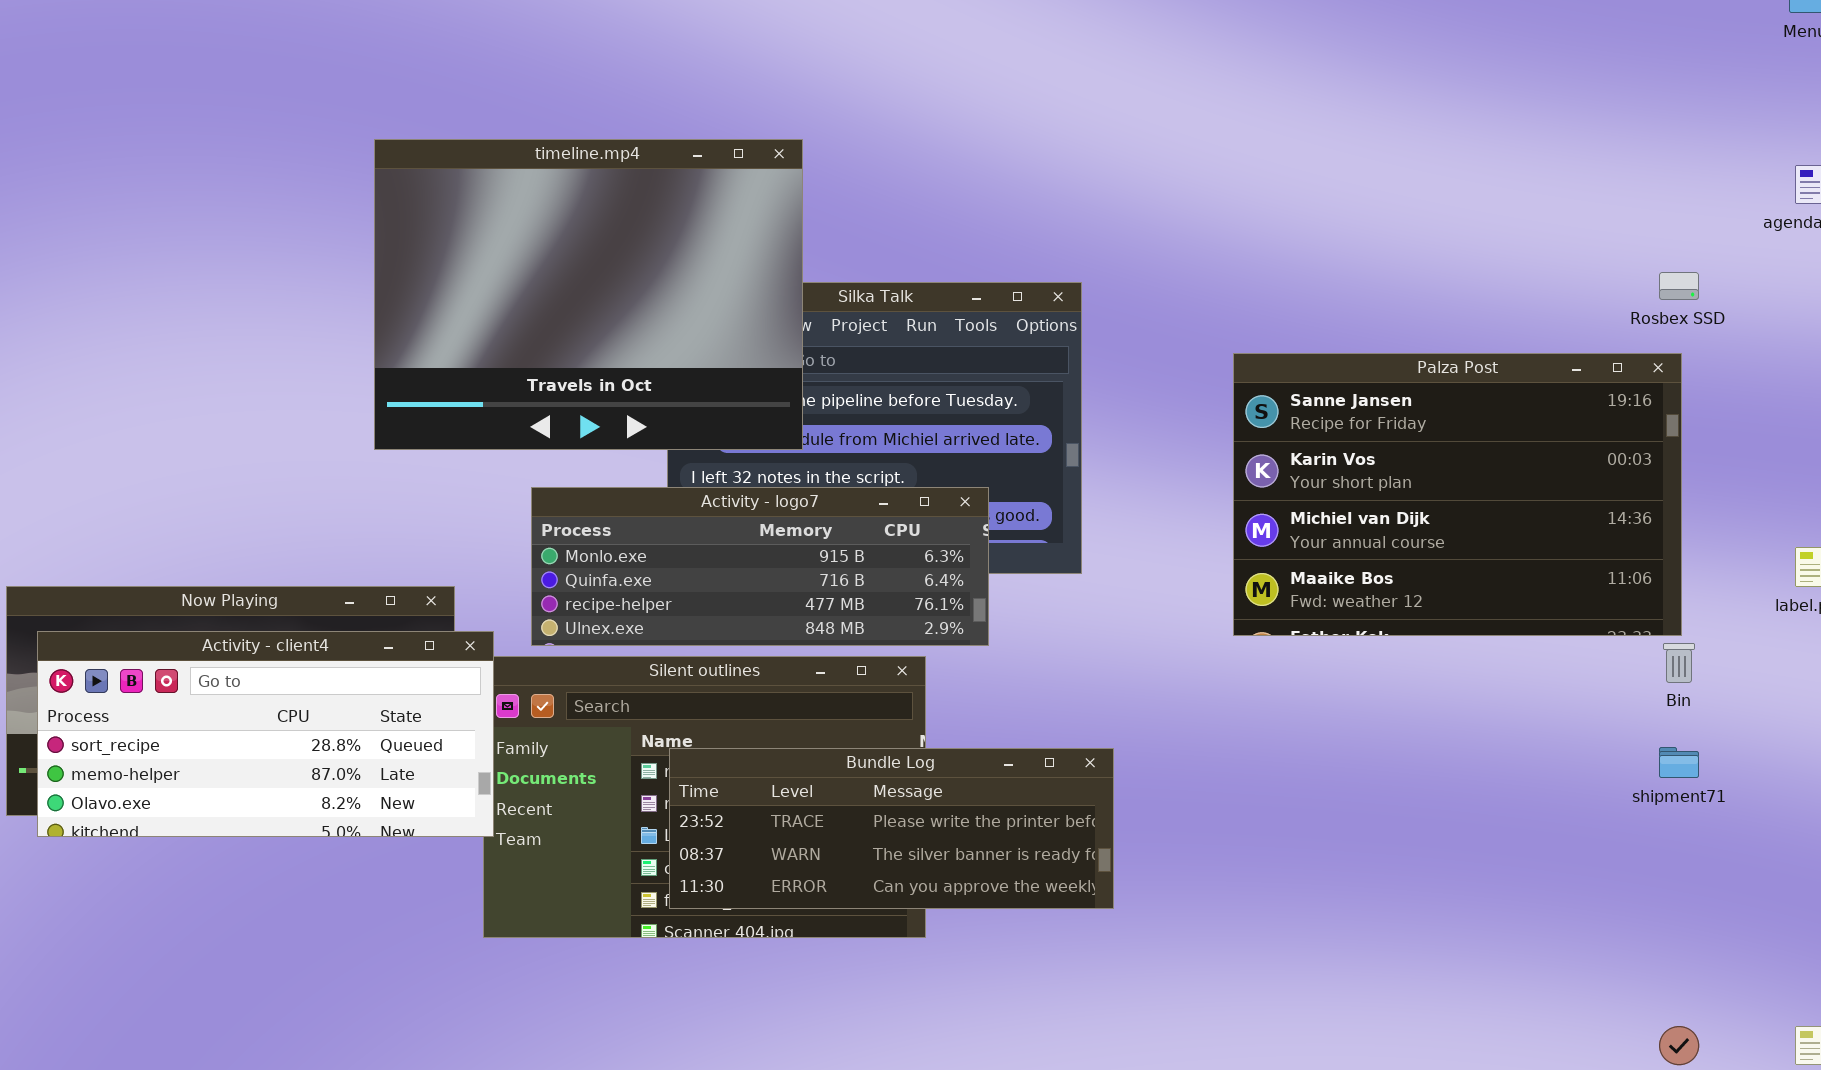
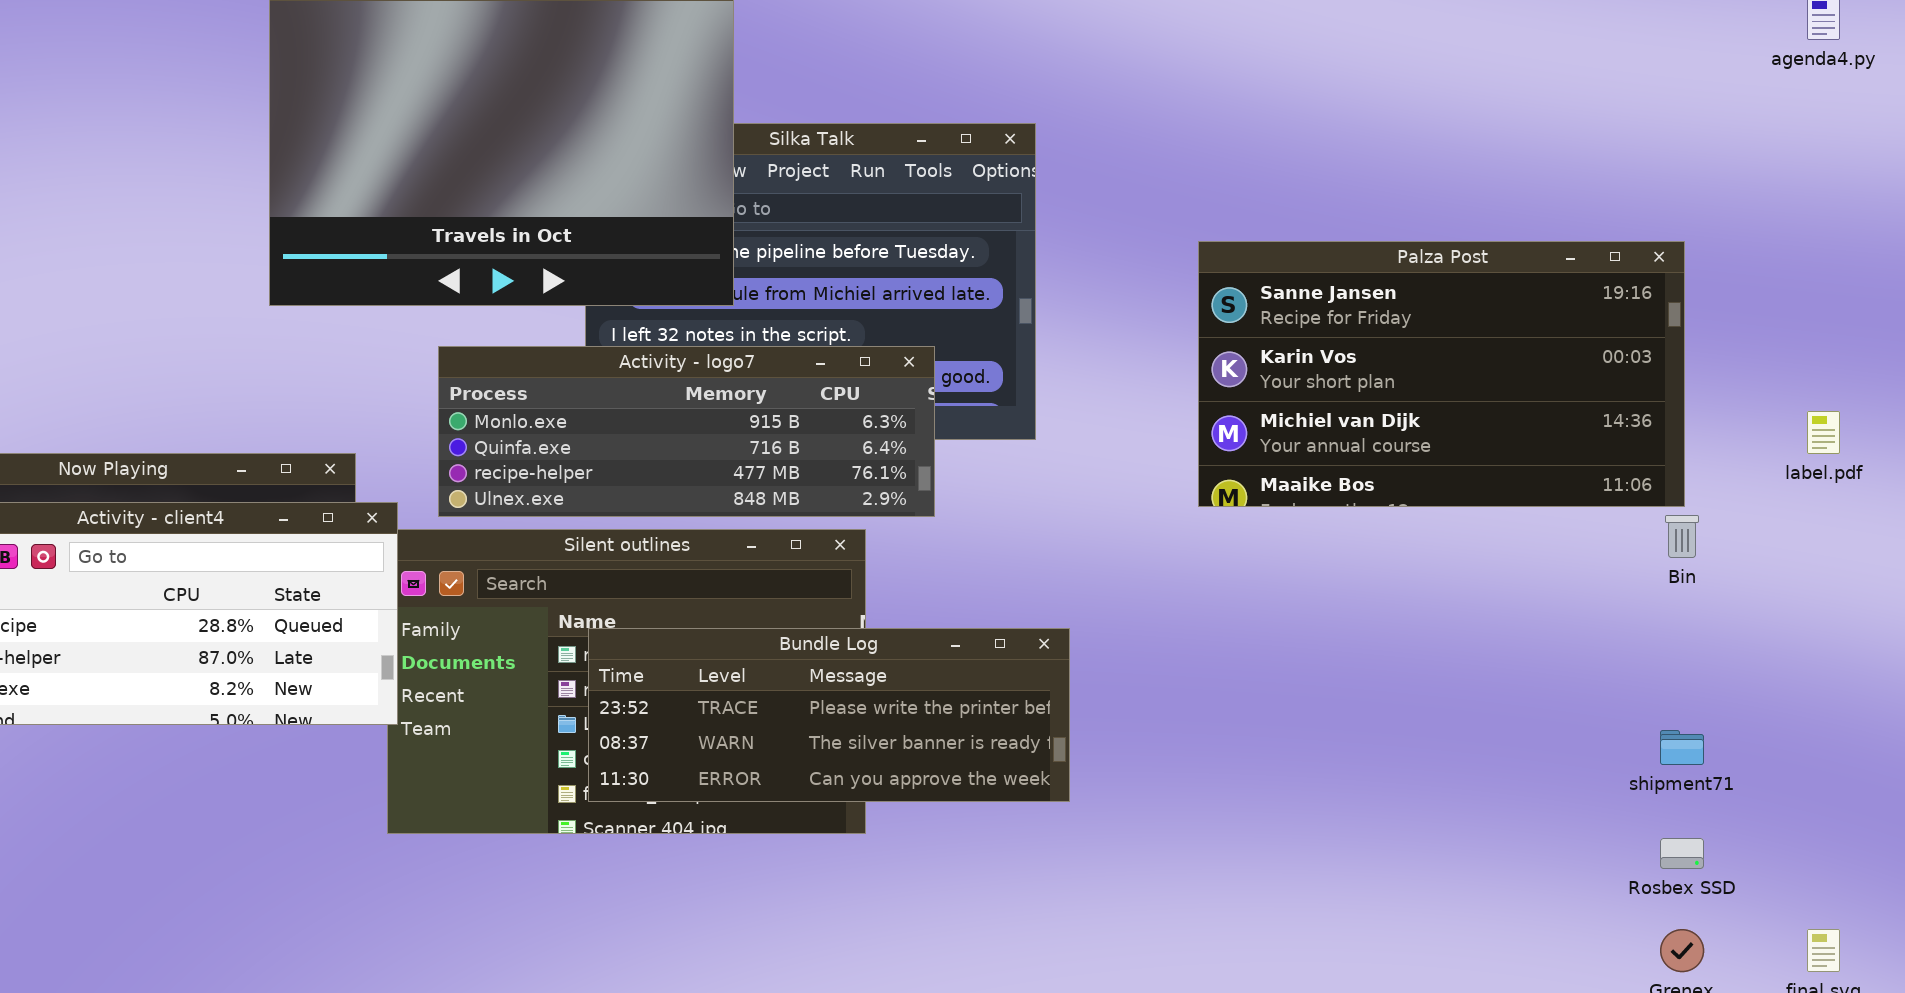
Rosbex SSD: [1659,272,1699,300] -> [1660,838,1704,869], moved
Palza Post: [1233,353,1682,636] -> [1198,241,1685,507], resized
shipment71: [1659,747,1699,778] -> [1660,730,1704,765], moved

